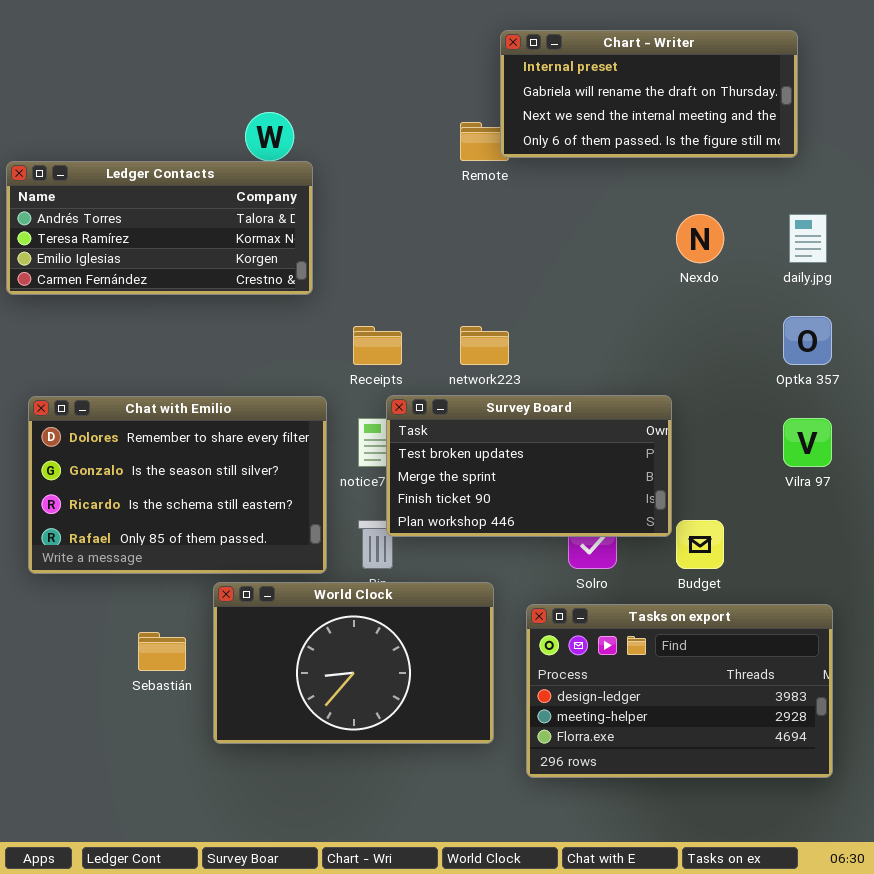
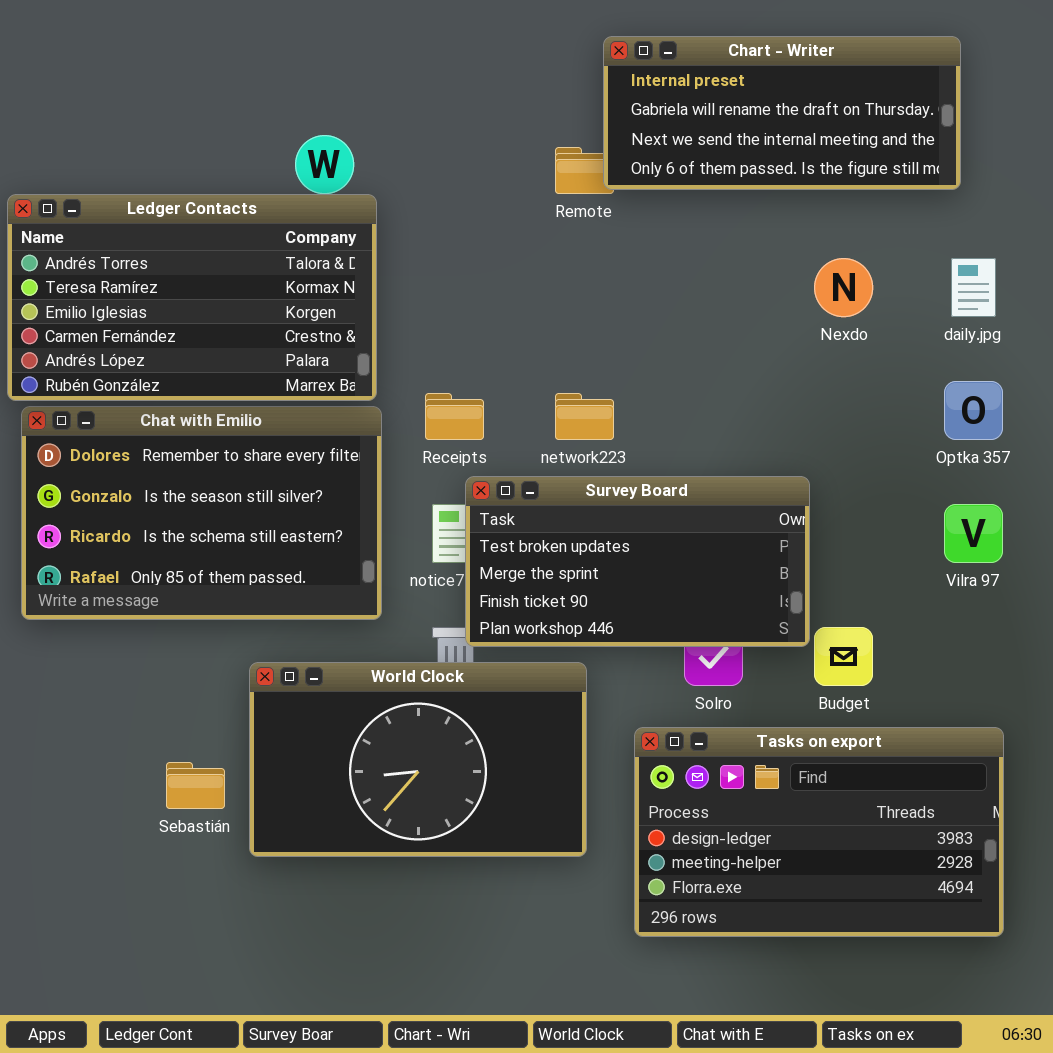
Ledger Contacts: [6,161,313,295] -> [7,194,377,401], resized
Chat with Emilio: [28,396,327,574] -> [21,406,382,620], moved
World Clock: [213,582,494,744] -> [249,662,587,857], moved

